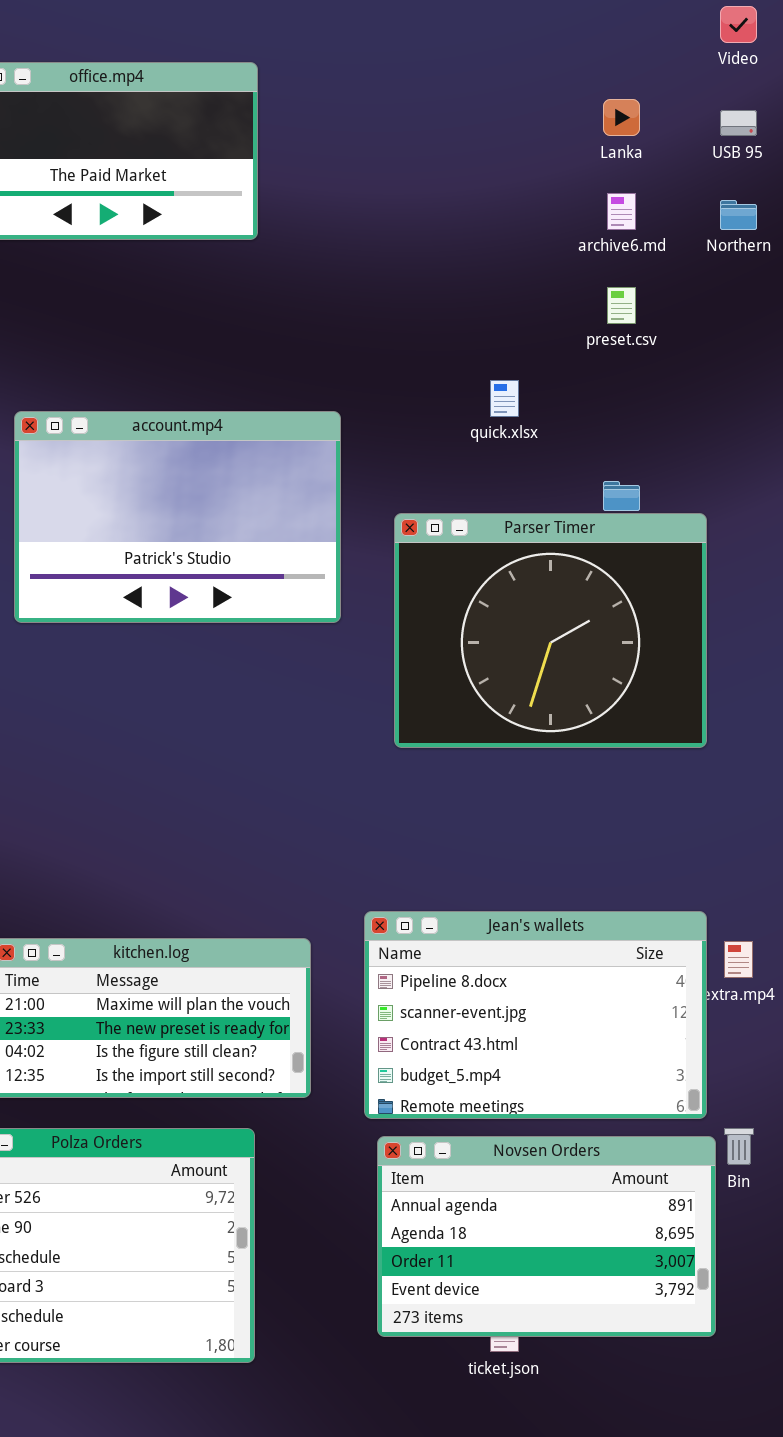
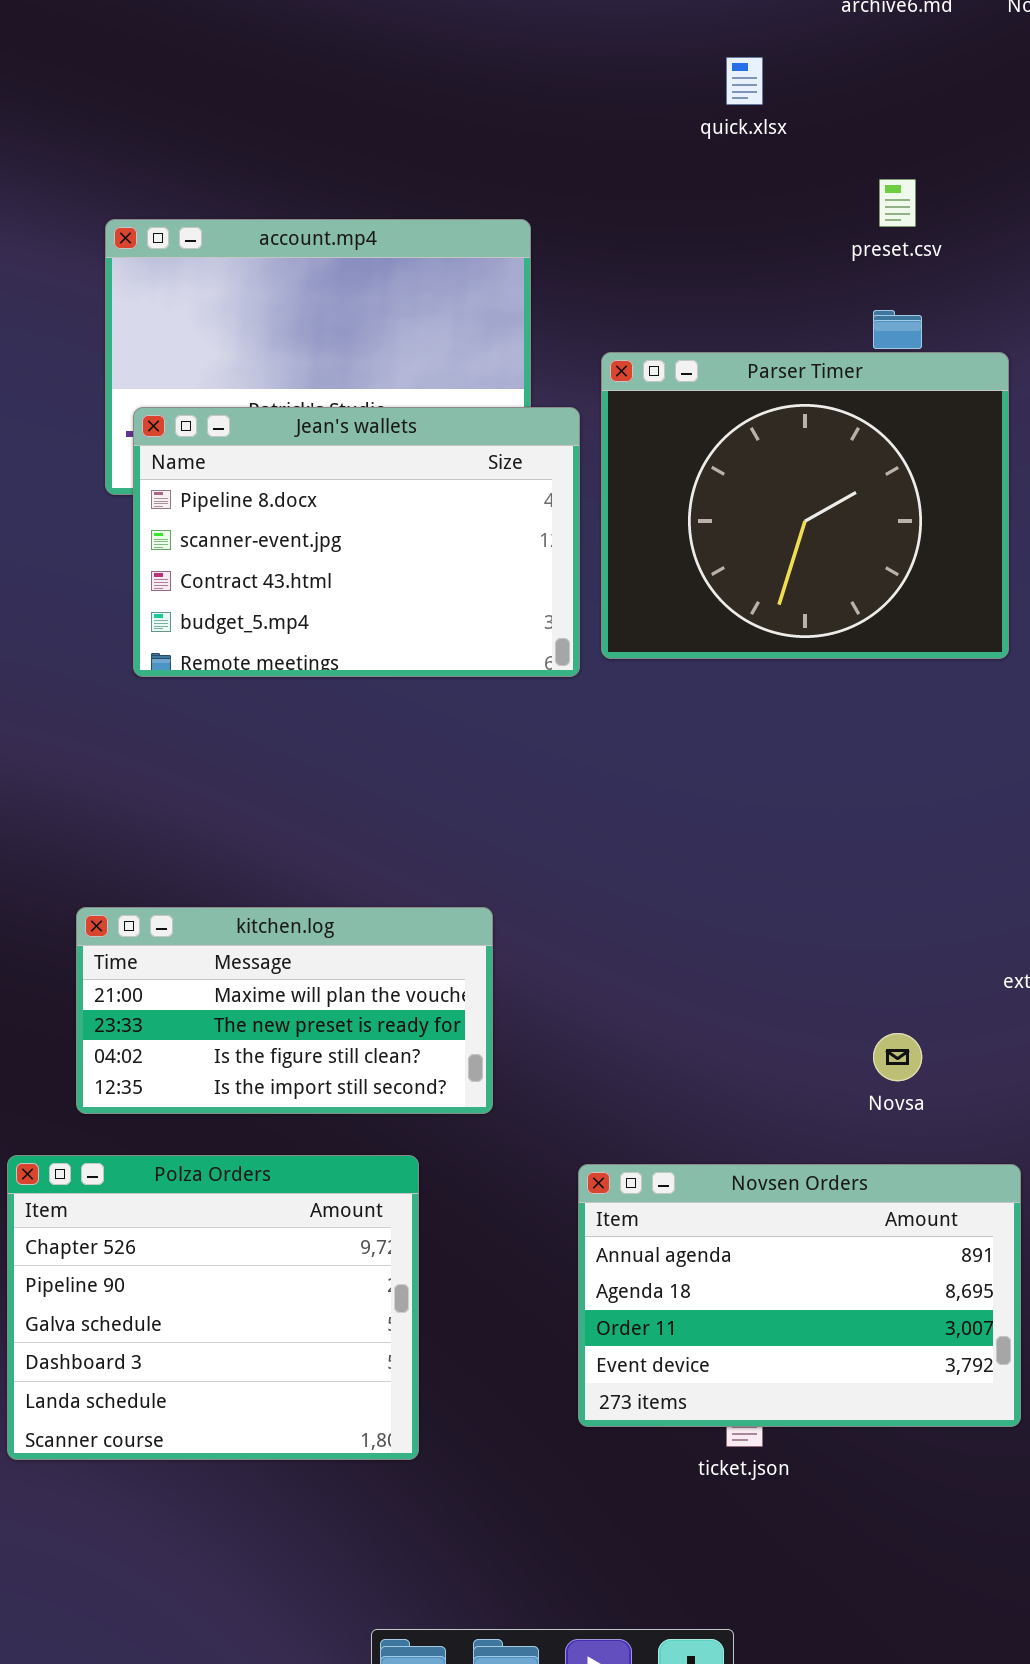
preset.csv: [607,287,636,324] -> [879,179,916,227], moved
quick.xlsx: [490,380,519,417] -> [726,57,763,105], moved
Jean's wallets: [364,911,707,1119] -> [133,407,580,677], moved

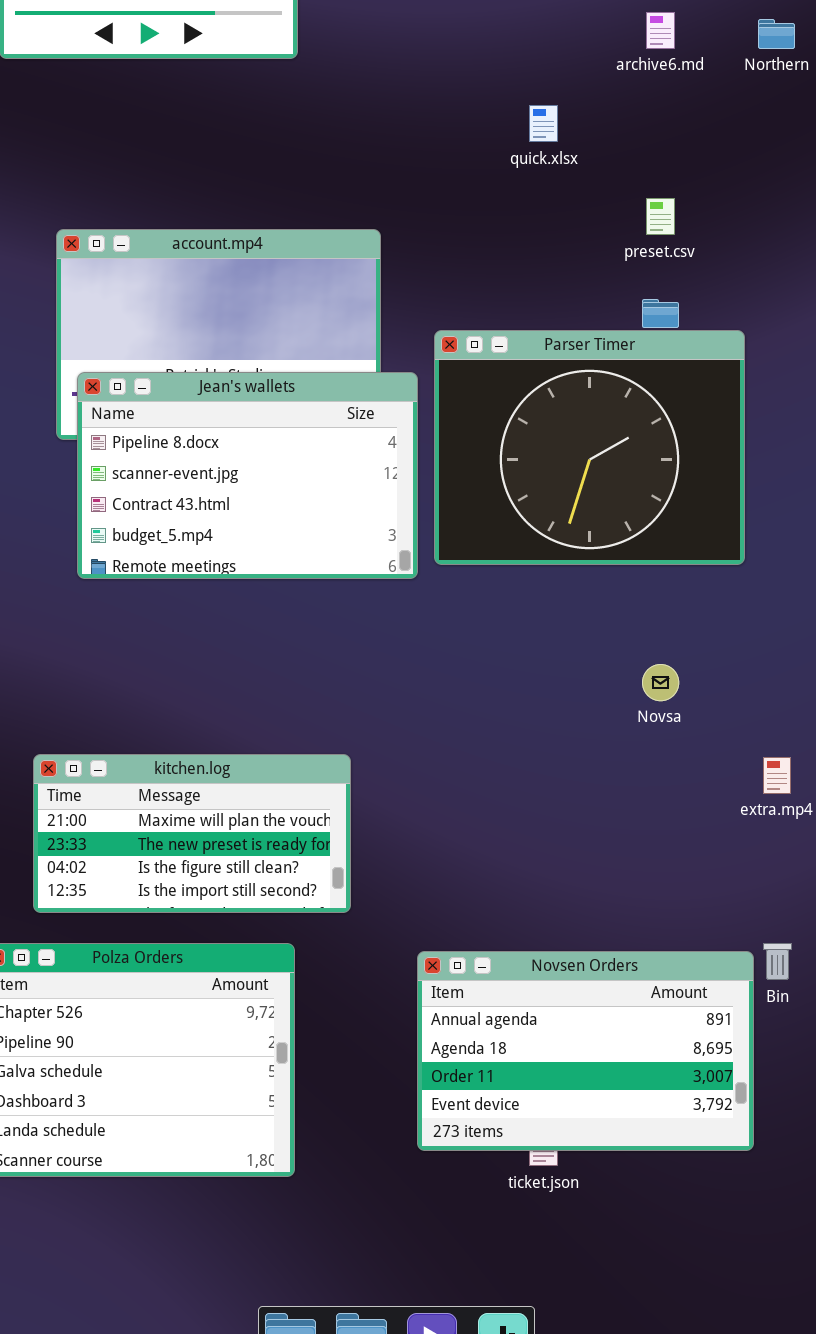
Novsa: [873,1033,922,1081] -> [642,664,679,701], moved

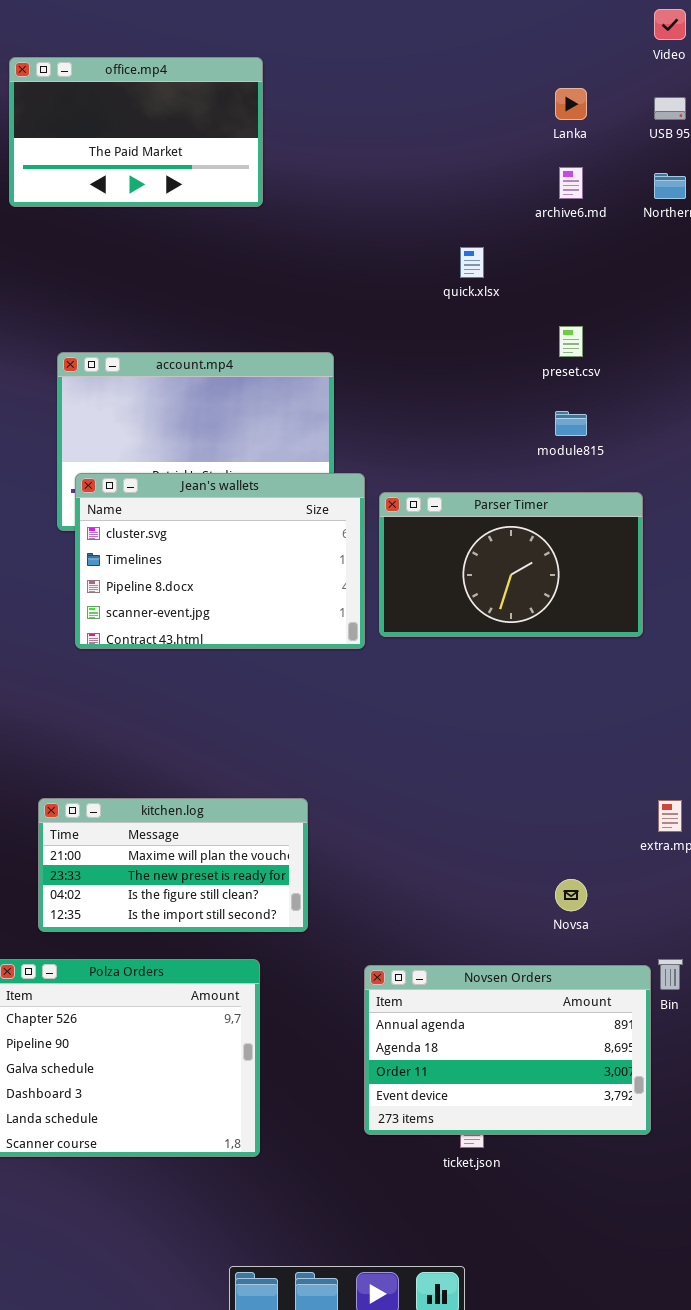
Parser Timer: [434,330,745,565] -> [379,492,643,637], resized
Jean's wallets: [77,372,418,579] -> [75,473,365,649], scrolled up 2 rows
Novsa: [642,664,679,701] -> [555,879,587,911], moved

